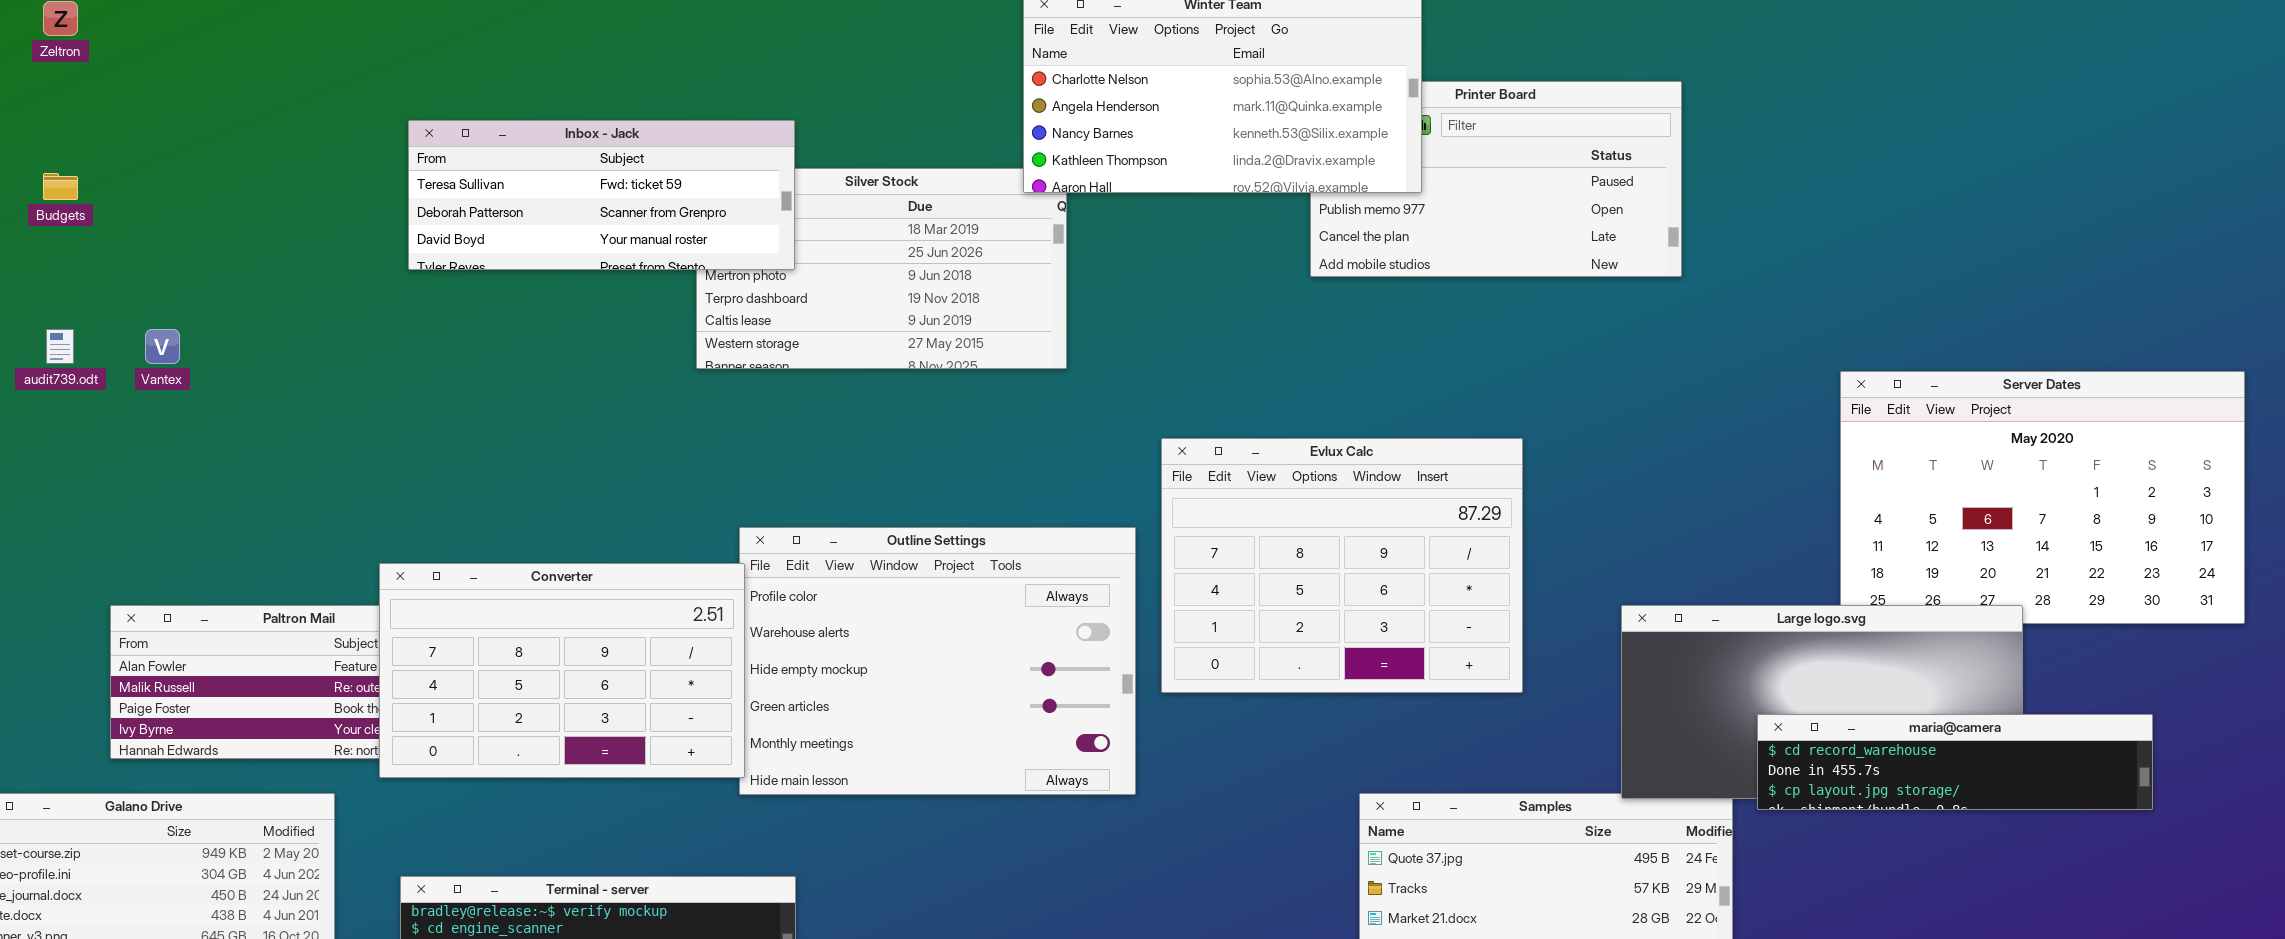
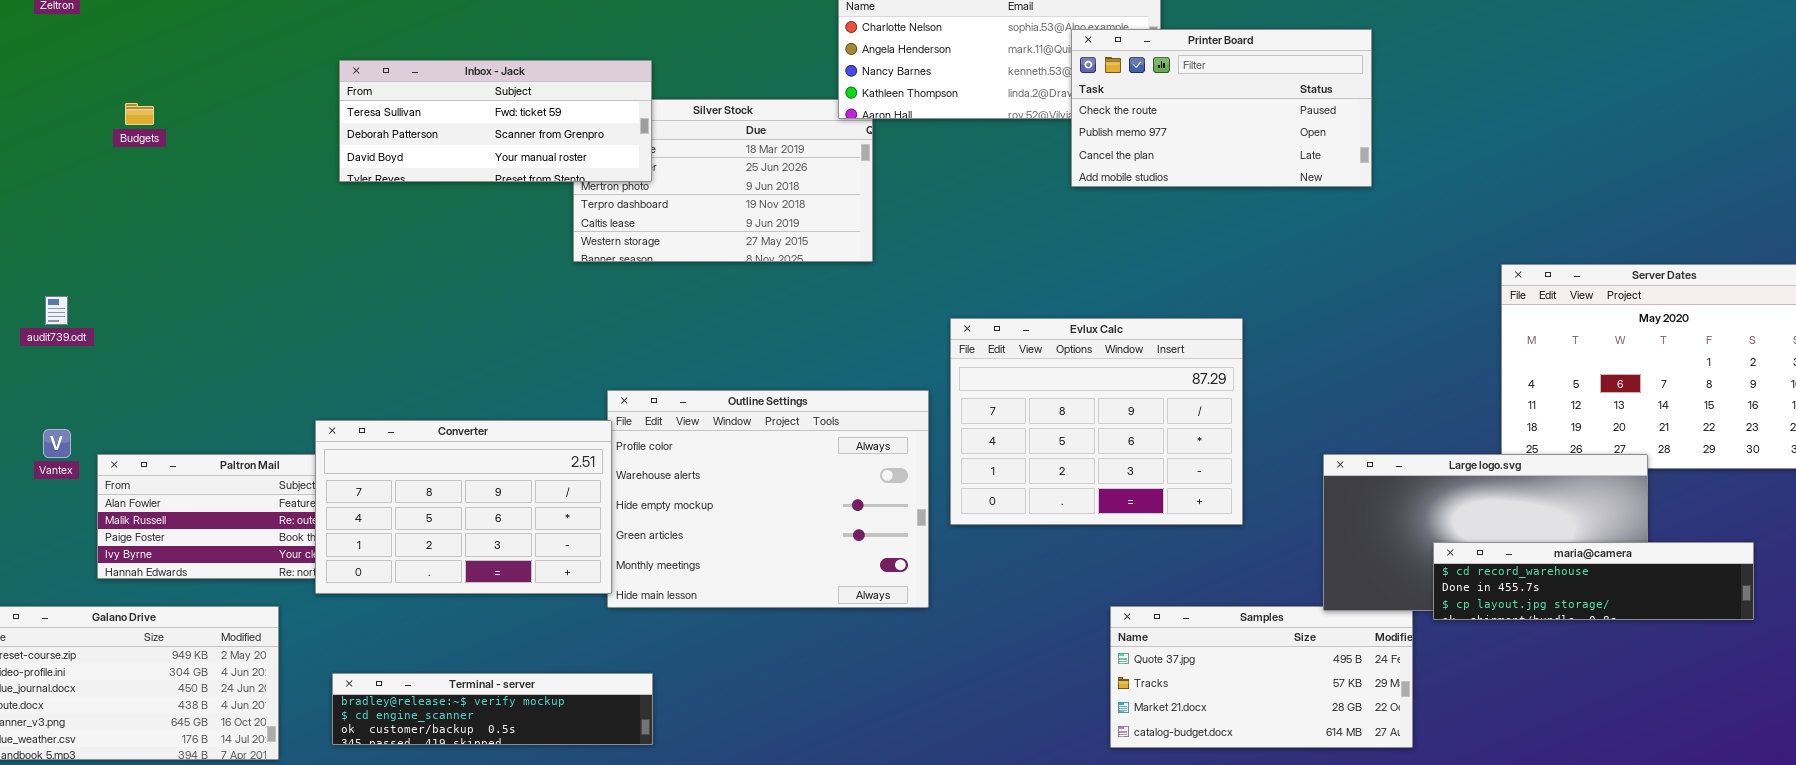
Printer Board: [1310,81,1682,277] -> [1071,29,1372,187], raised
Budgets: [43,173,78,200] -> [125,103,154,125], moved
audit739.odt: [46,329,74,364] -> [45,296,68,325], moved
Vantex: [145,329,180,364] -> [43,429,71,458], moved

